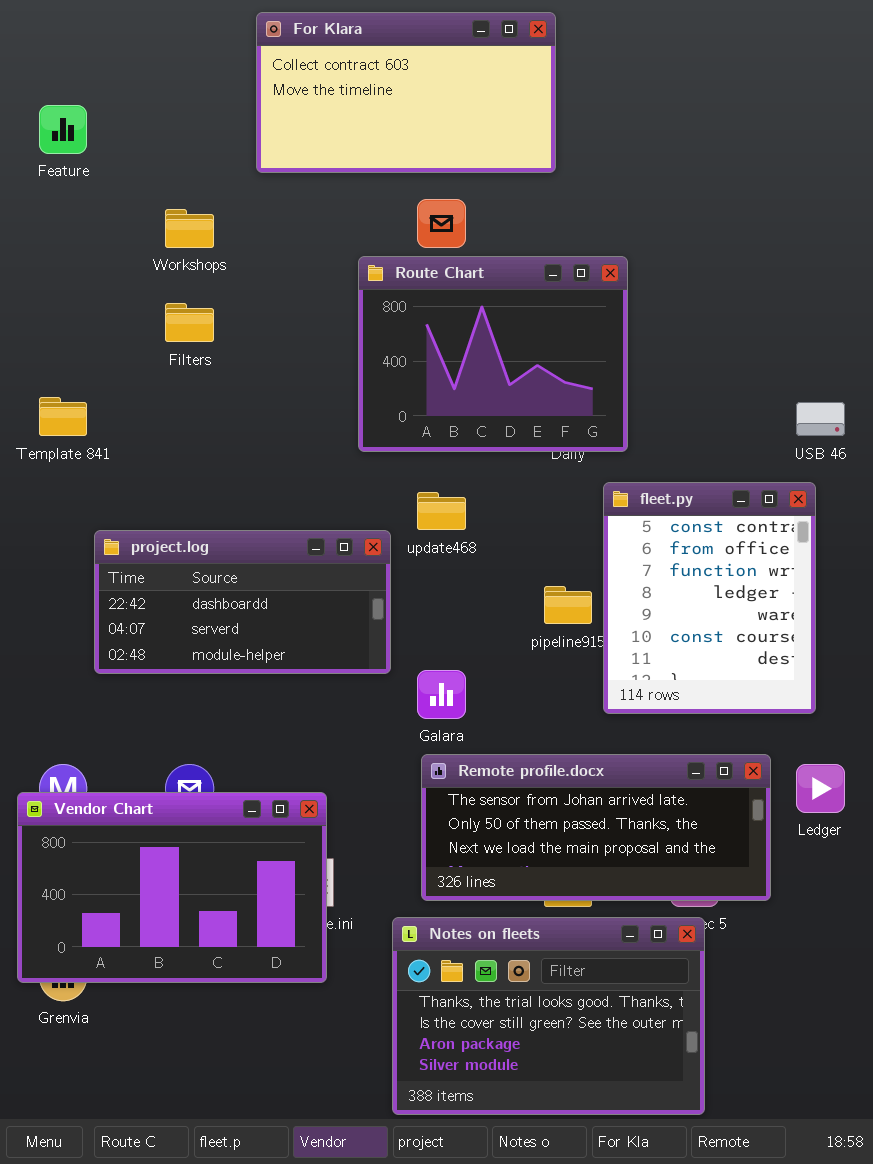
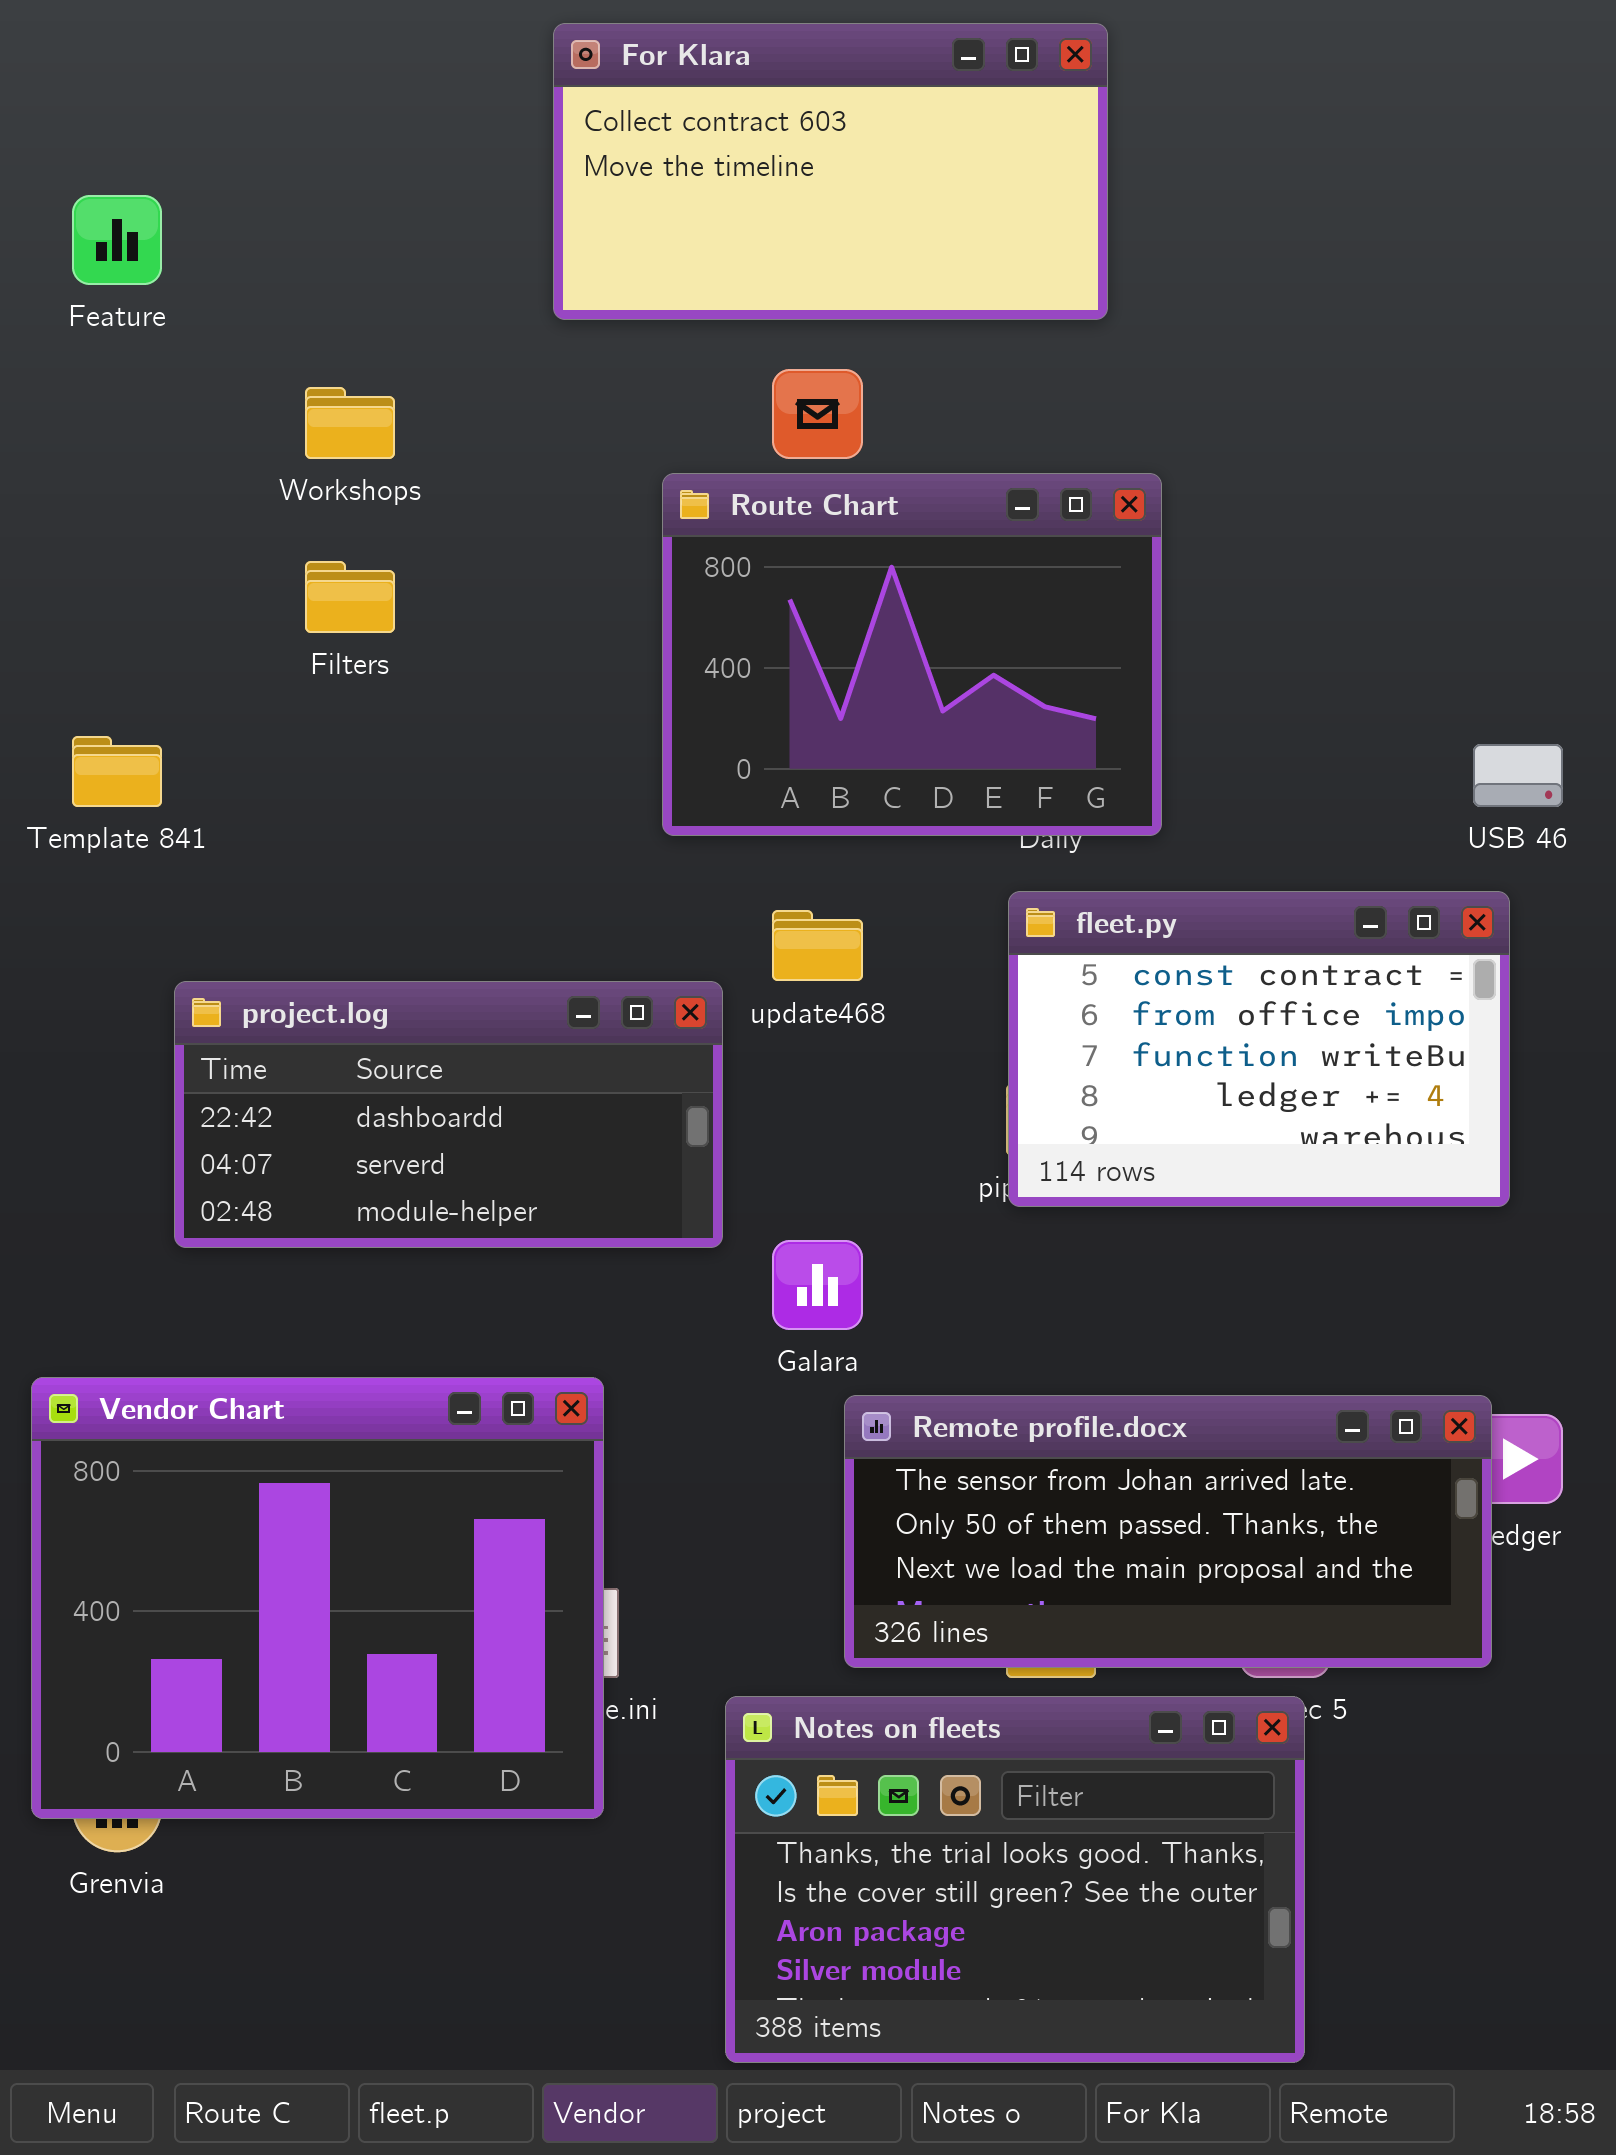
For Klara: [256,12,556,173] -> [553,23,1108,320], moved
fleet.py: [603,482,816,714] -> [1008,891,1510,1207], resized
Remote profile.docx: [421,754,771,901] -> [844,1395,1492,1668], moved
Vendor Chart: [17,792,327,983] -> [31,1377,604,1819], resized

